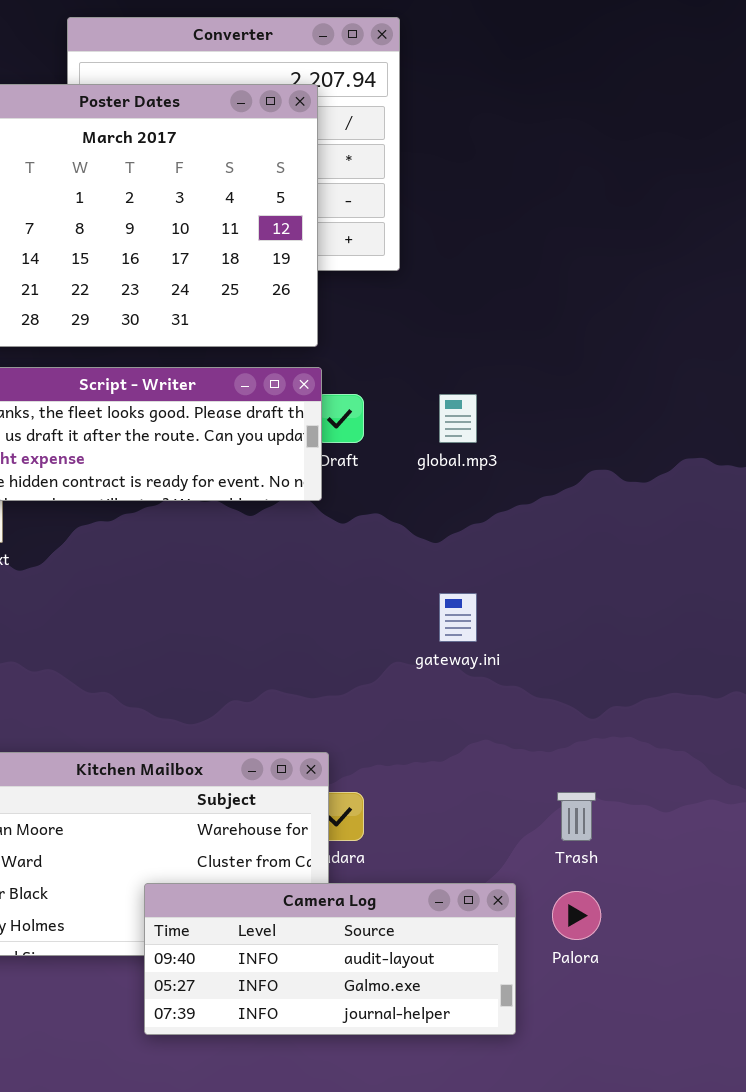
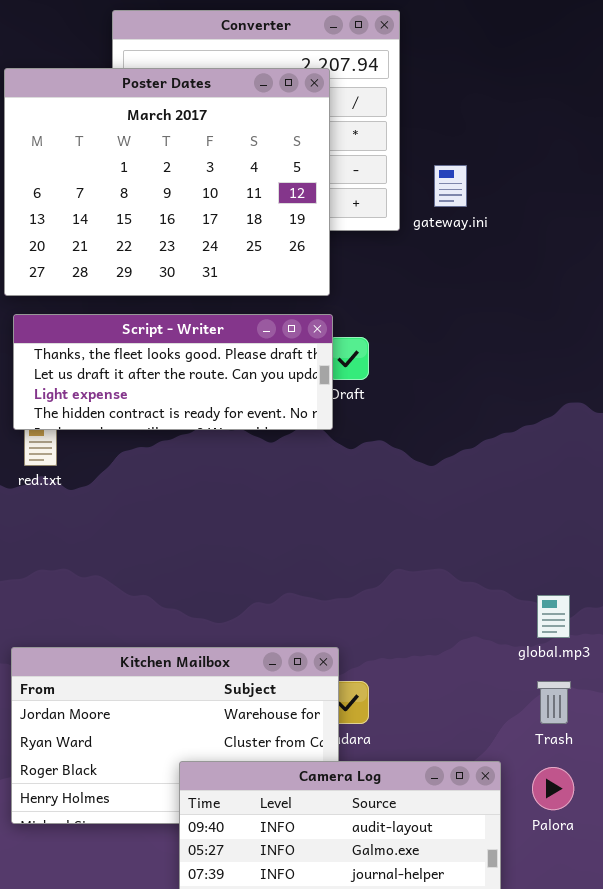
global.mp3: [439,394,477,443] -> [537,595,570,638], moved
gateway.ini: [439,593,477,642] -> [434,165,467,207], moved

